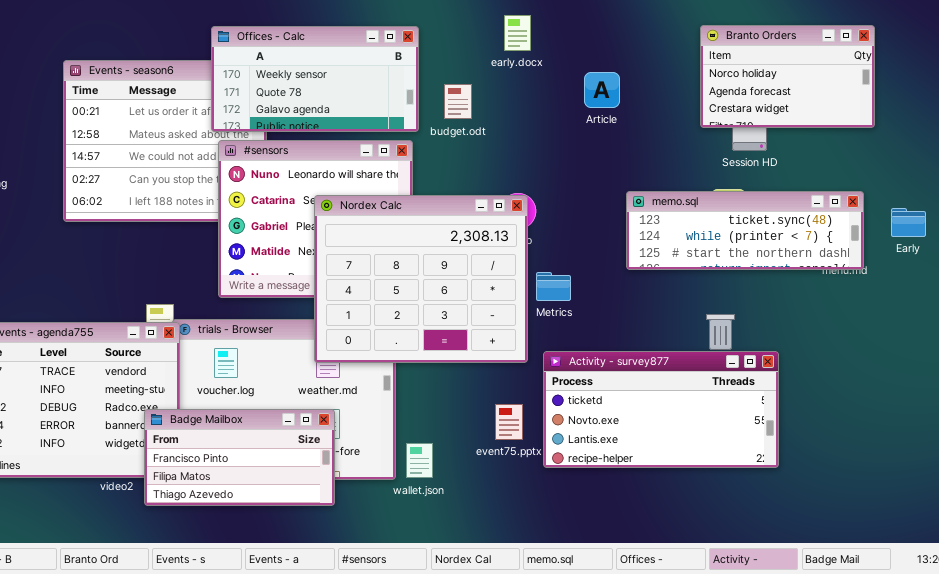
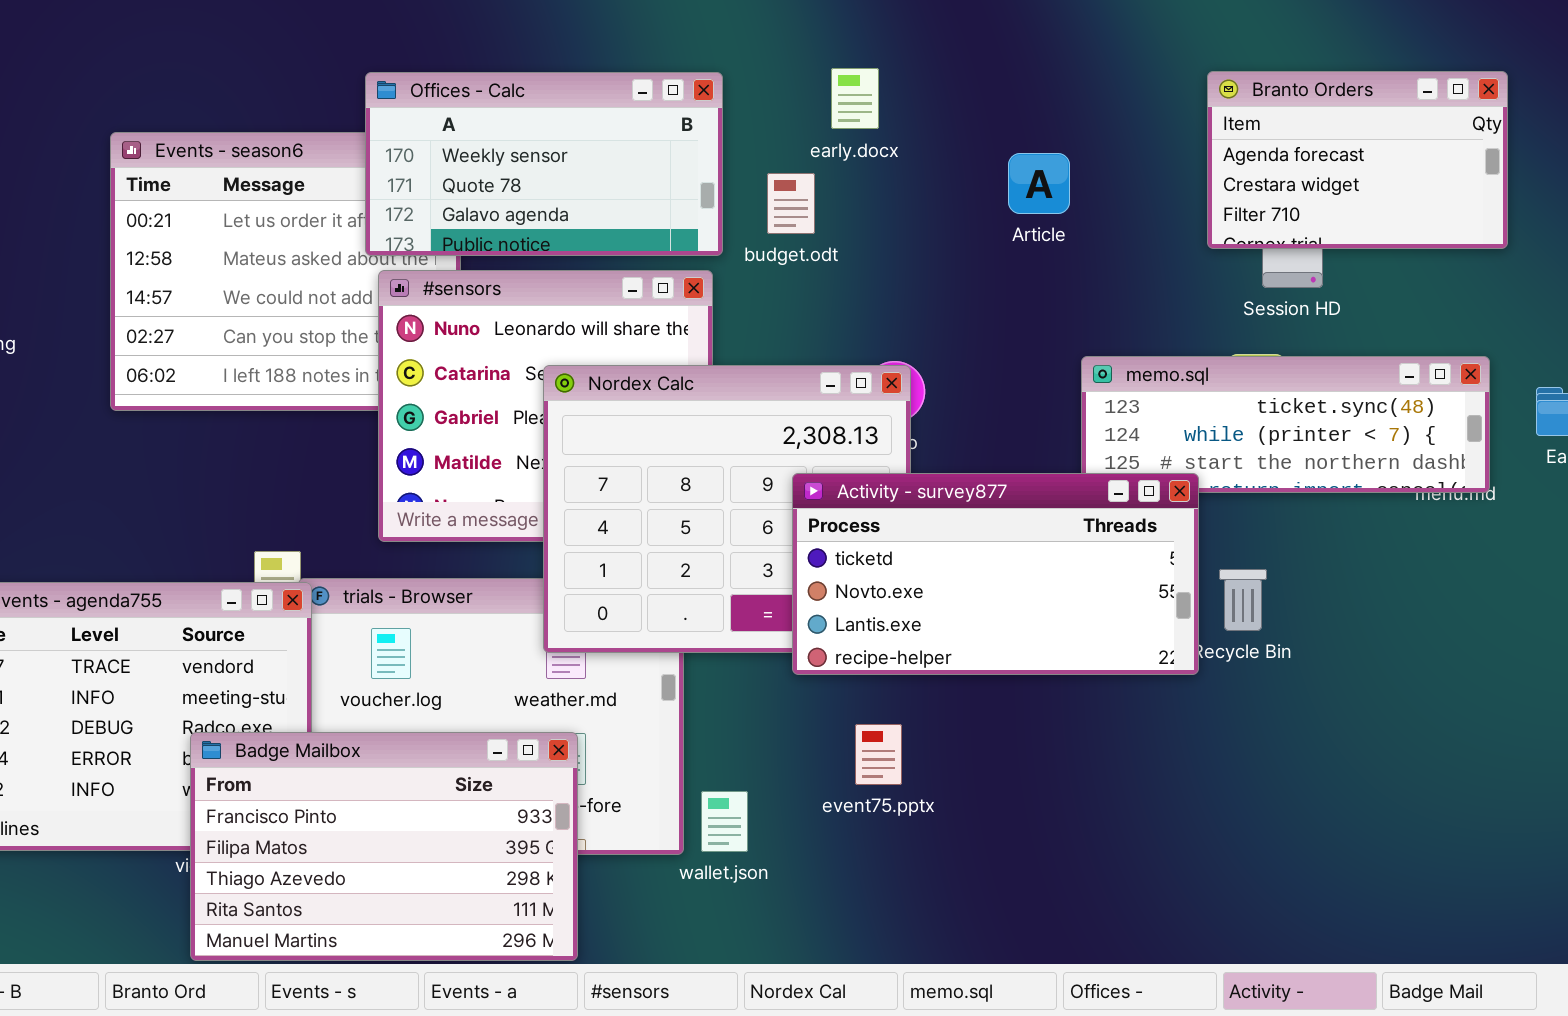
early.docx: [504,15,531,51] -> [831,68,879,129], moved
Branto Orders: [700,25,875,128] -> [1207,71,1508,249], scrolled down 1 row
Activity - survey877: [543,351,779,468] -> [792,473,1199,675], moved
Badge Mailbox: [144,409,335,506] -> [190,732,578,961], resized

